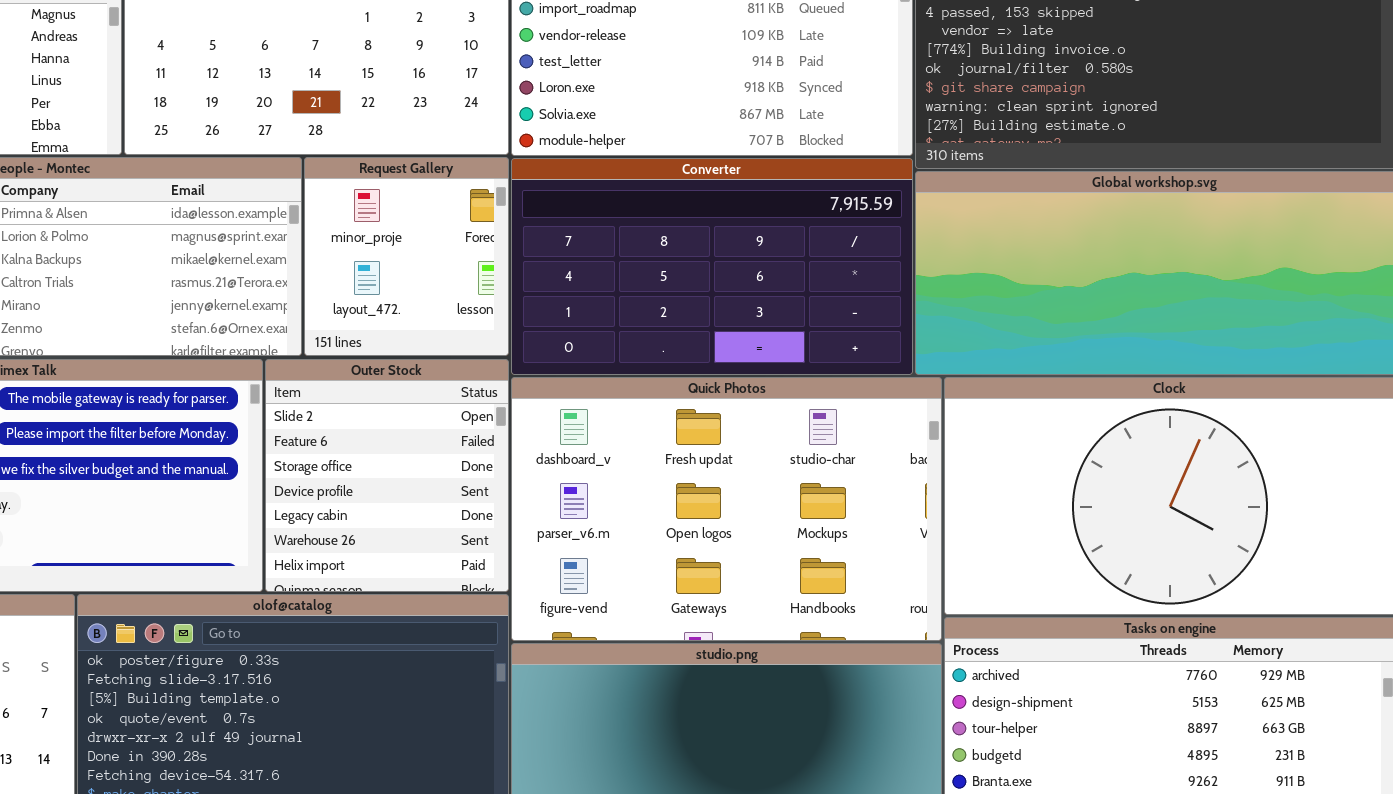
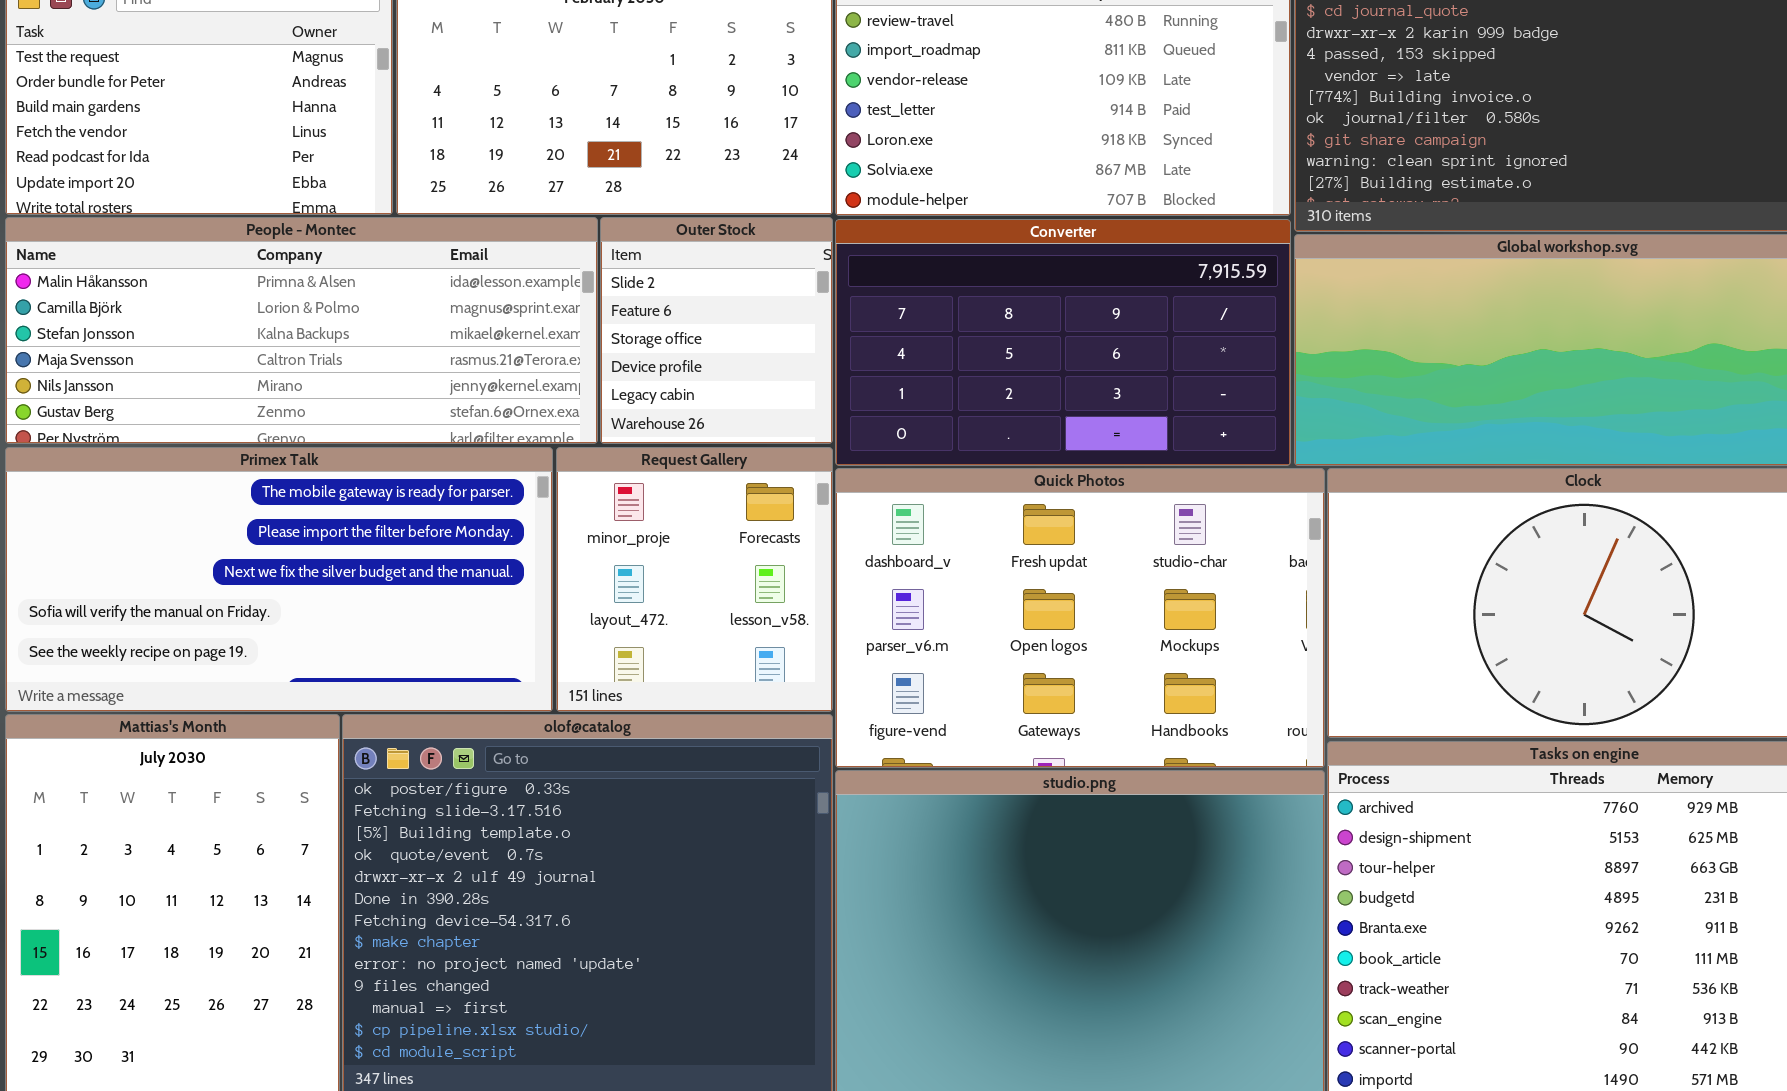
Request Gallery: [304,157,509,356] -> [556,447,833,712], moved, resized
Outer Stock: [265,359,509,592] -> [600,217,833,444], moved, resized

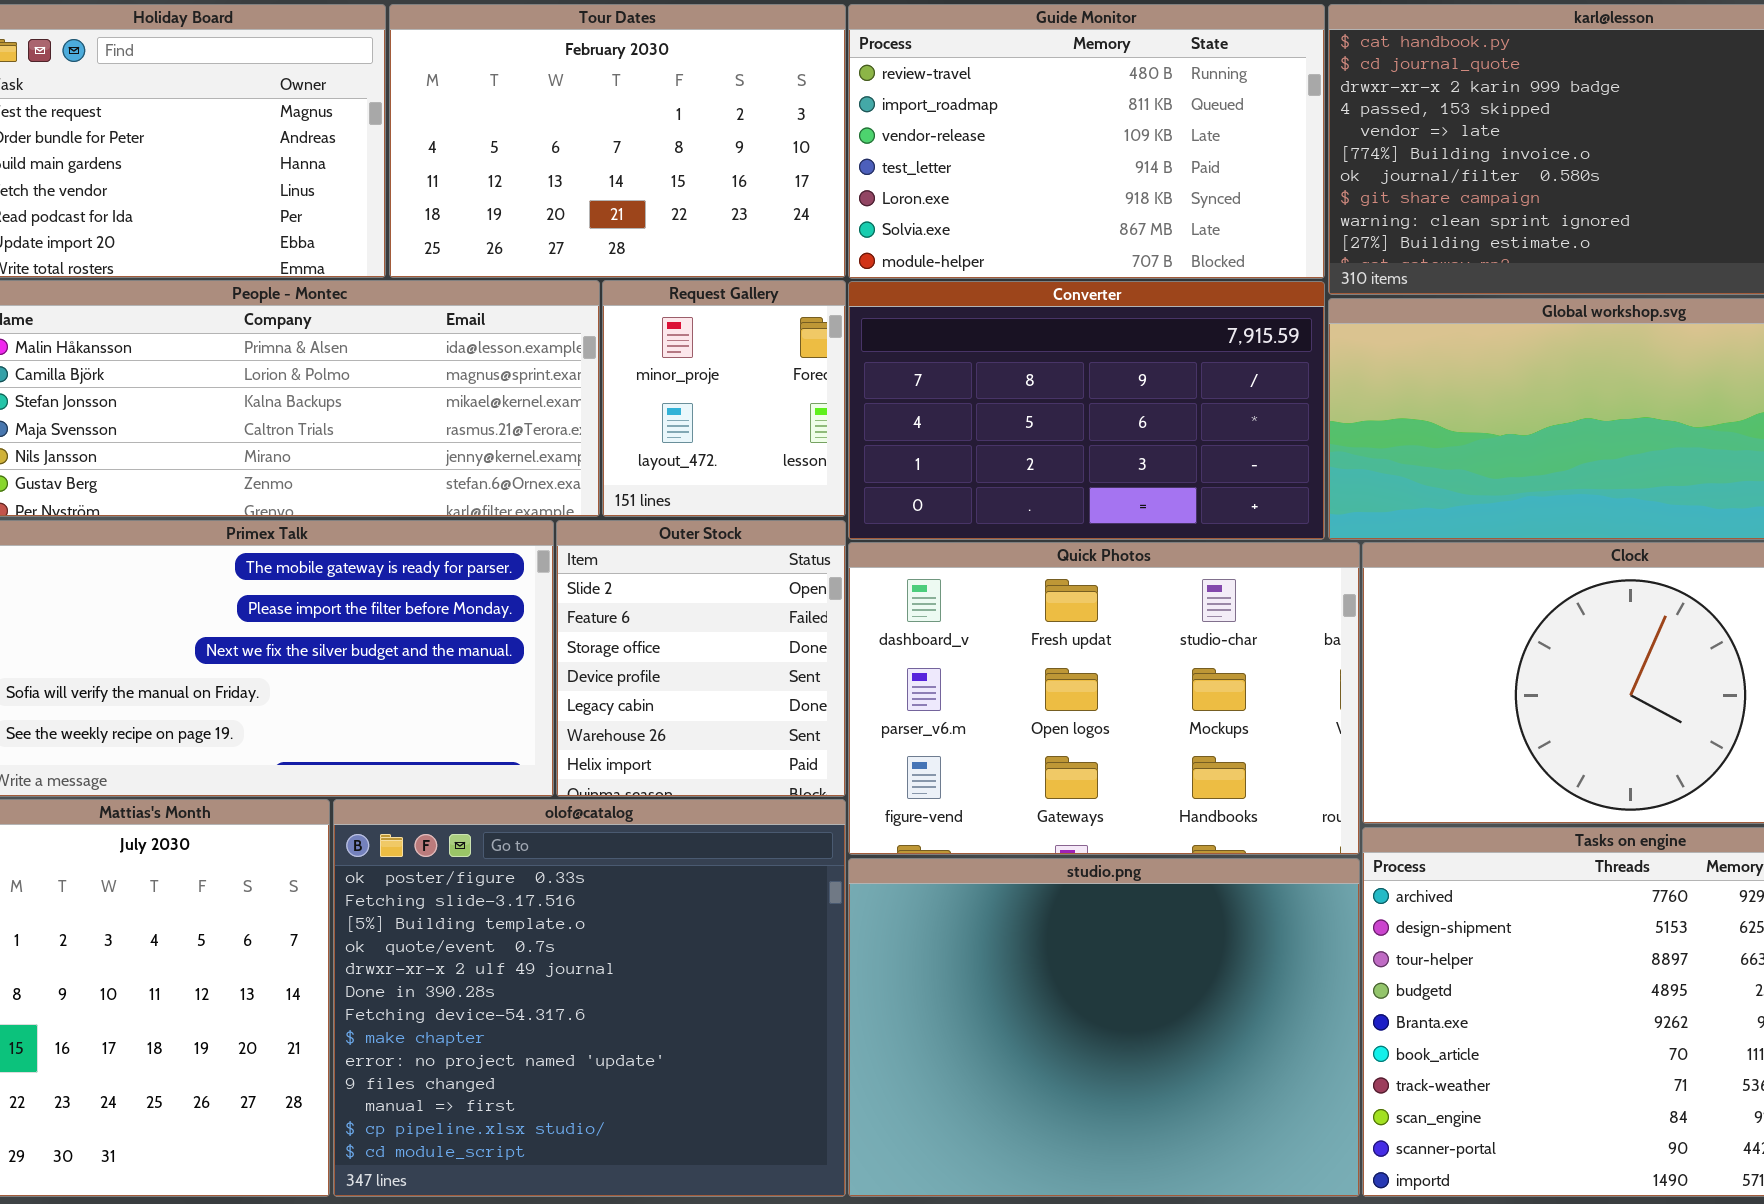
Outer Stock: [600,217,833,444] -> [556,520,846,797], moved, resized
Request Gallery: [556,447,833,712] -> [602,280,846,517], moved, resized

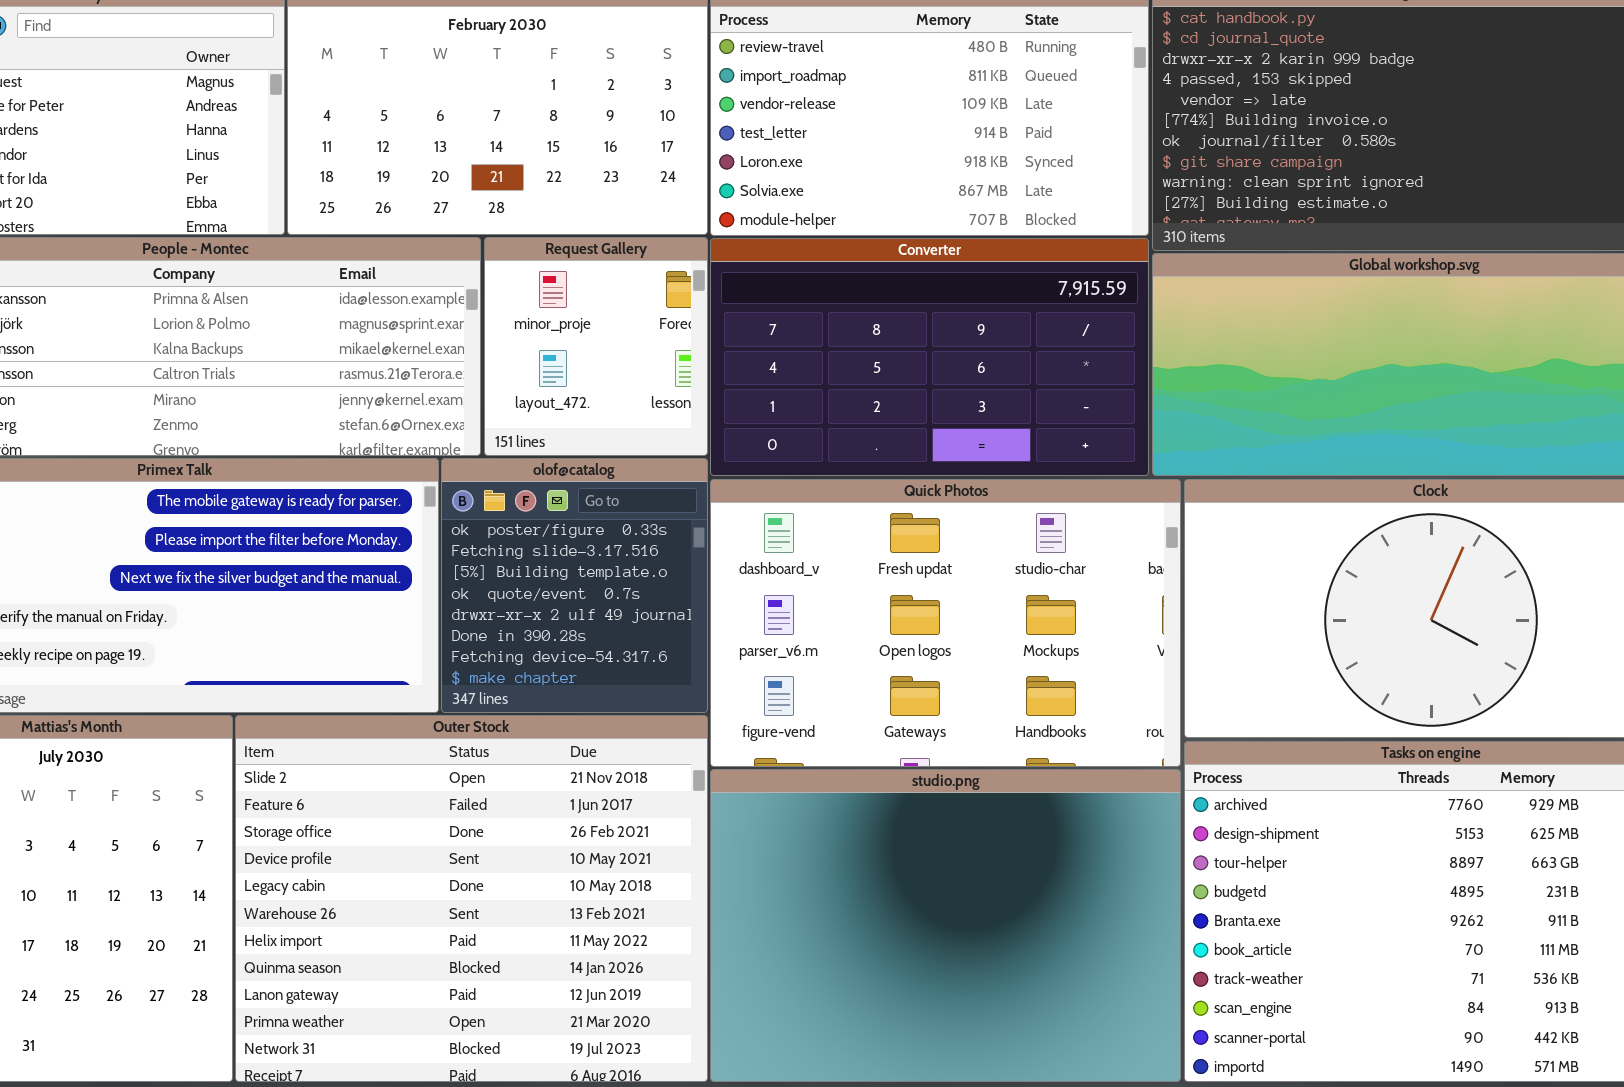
Outer Stock: [556,520,846,797] -> [235,715,708,1082], moved, resized
olof@catalog: [333,799,846,1197] -> [441,458,708,713], moved, resized

